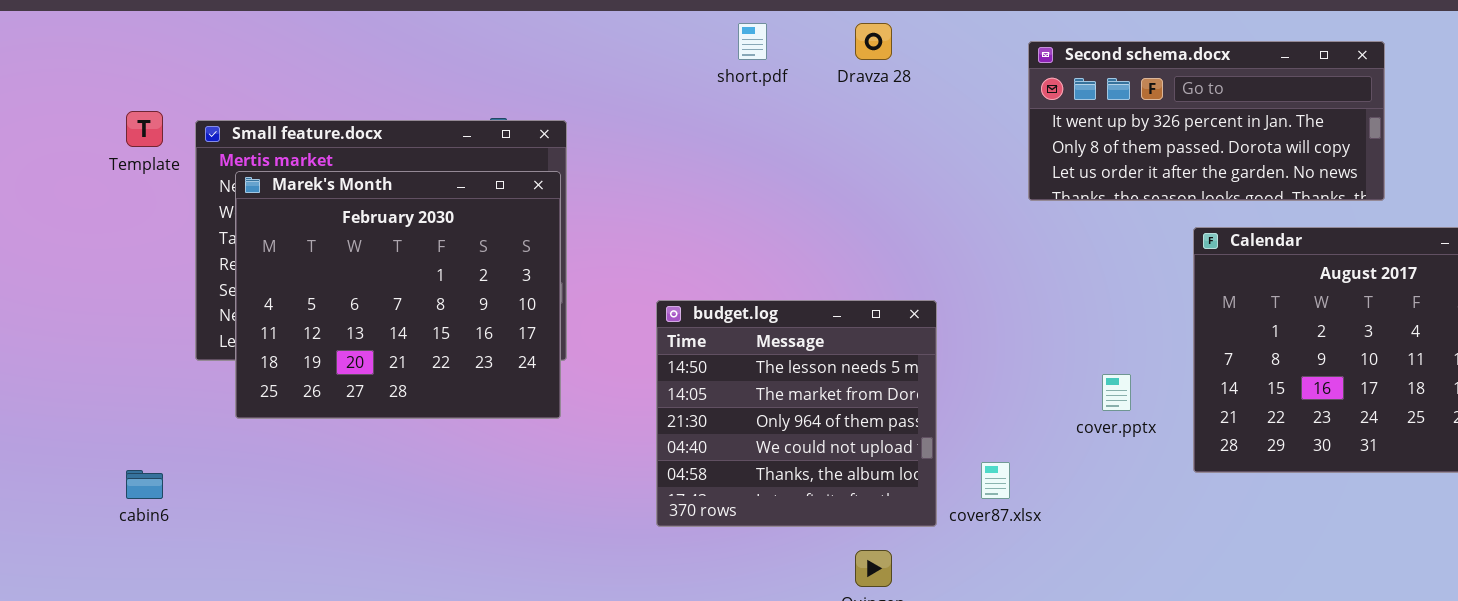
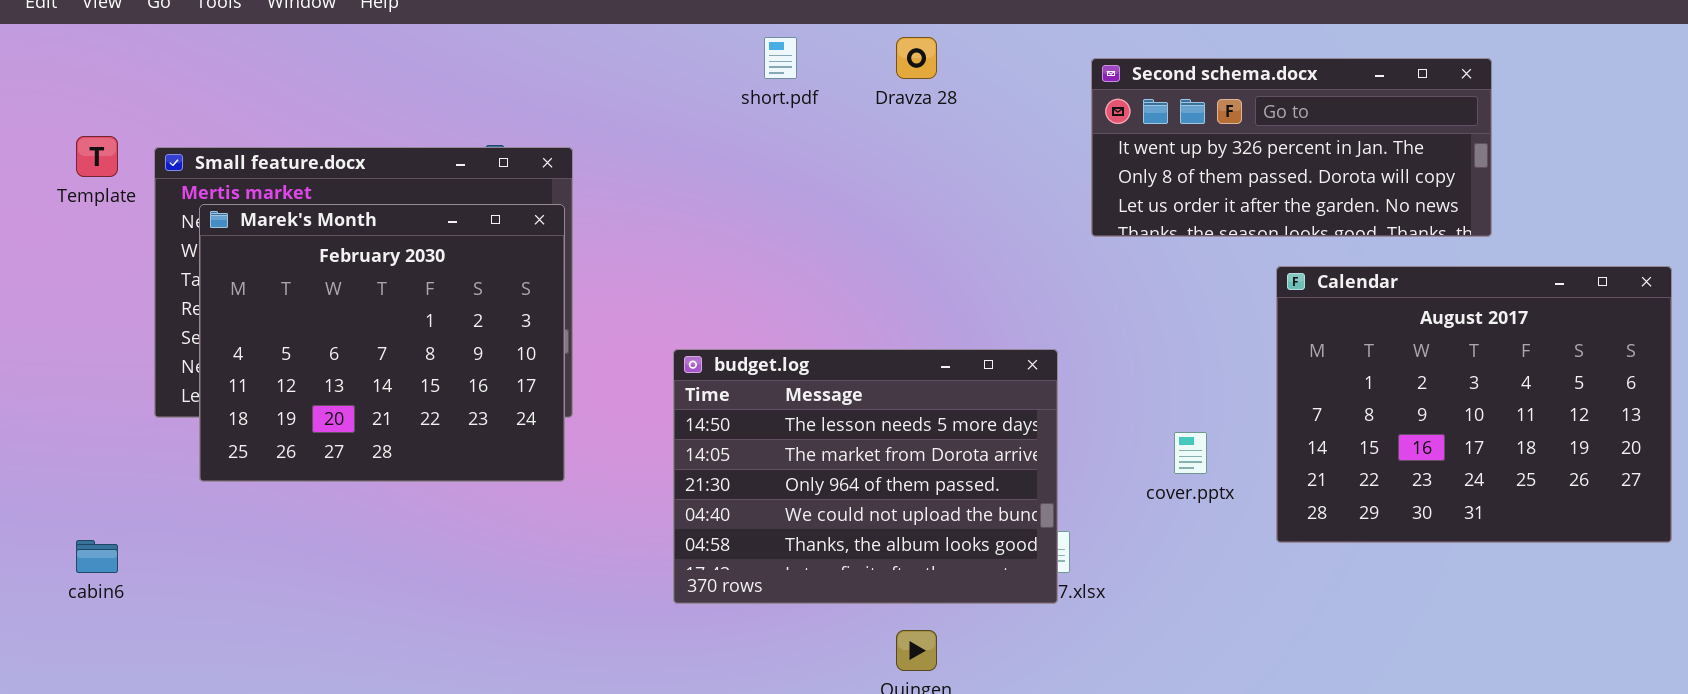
budget.log: [656,300,937,527] -> [673,349,1058,604], resized

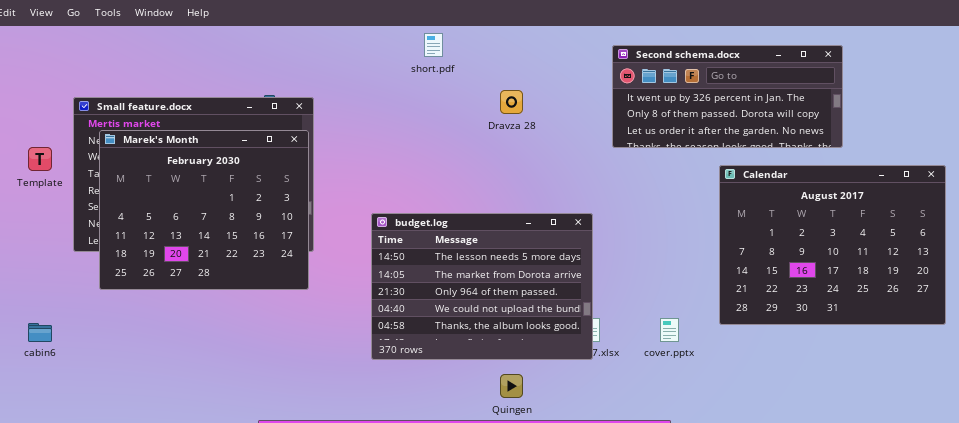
Dravza 28: [896,37,937,79] -> [500,90,523,114], moved
Template: [76,136,118,177] -> [28,147,52,171], moved
cover.pptx: [1174,432,1207,474] -> [660,318,679,342], moved

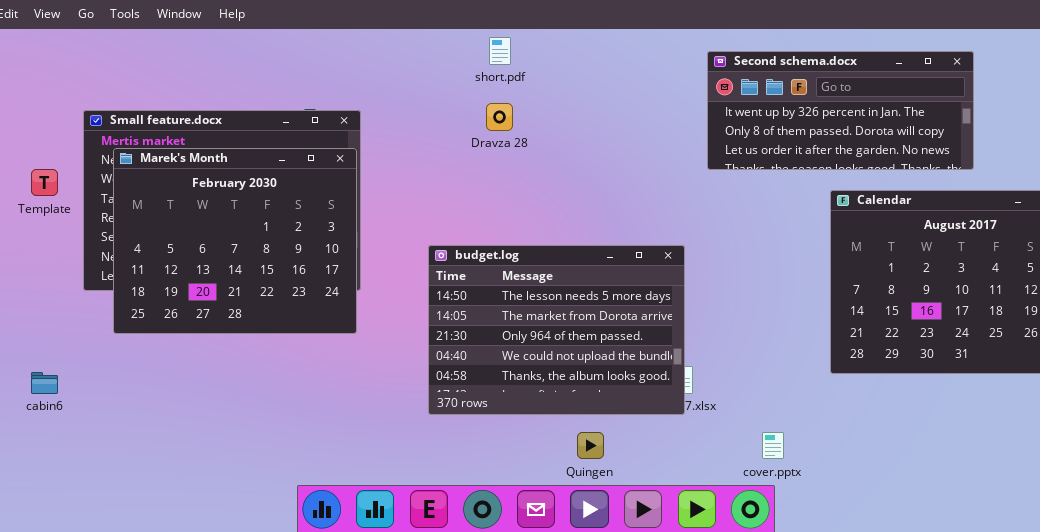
Dravza 28: [500,90,523,114] -> [486,103,513,131], moved
cover.pptx: [660,318,679,342] -> [762,432,784,459], moved

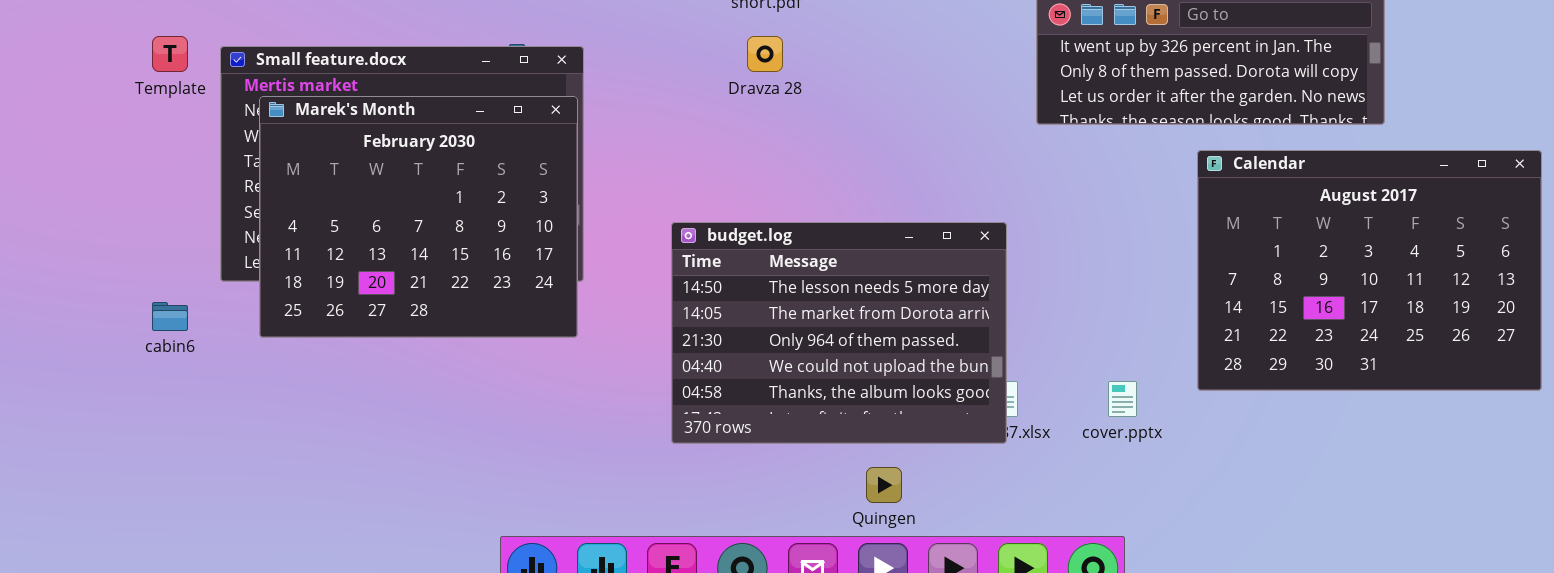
Template: [31,169,58,196] -> [152,36,188,72], moved
cabin6: [31,372,58,394] -> [152,302,188,331], moved
cover.pptx: [762,432,784,459] -> [1108,381,1137,417], moved

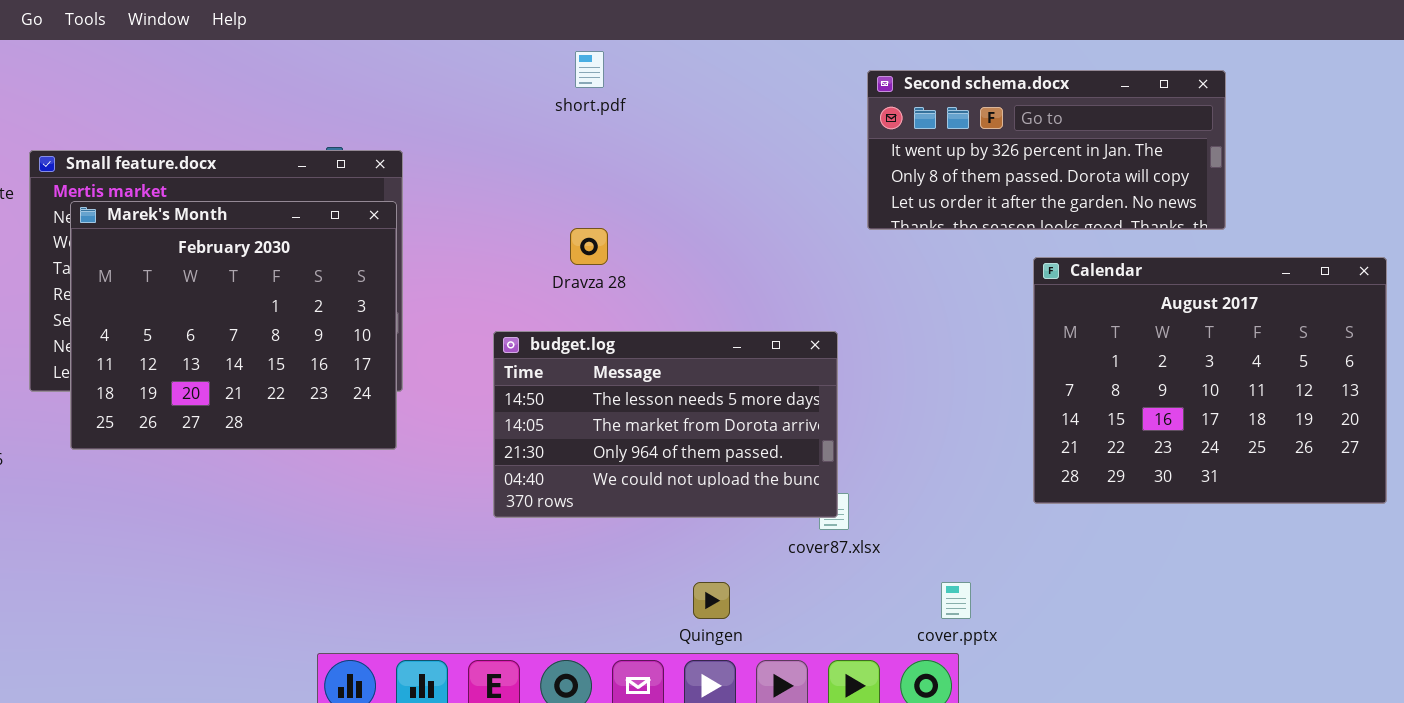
Dravza 28: [747,36,783,72] -> [570,228,608,265], moved
budget.log: [671,222,1007,444] -> [493,331,838,518], resized
cover.pptx: [1108,381,1137,417] -> [941,582,971,619], moved

